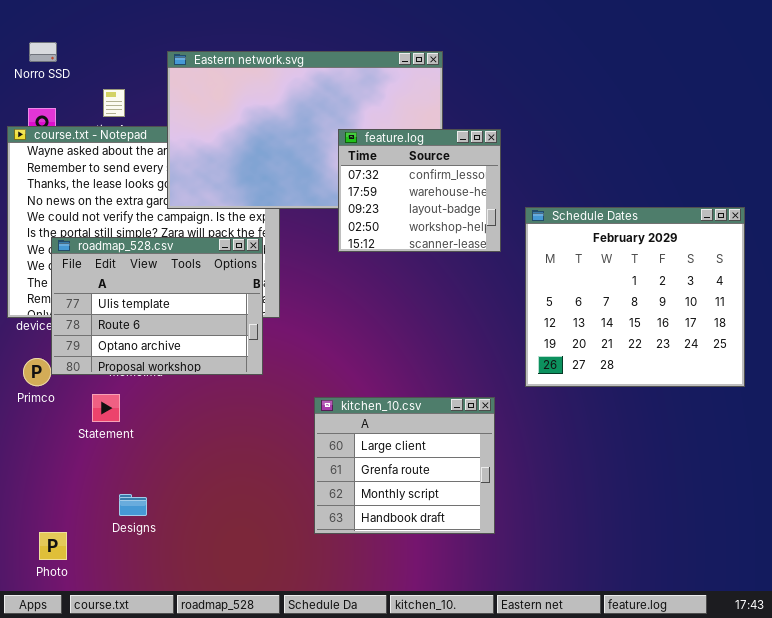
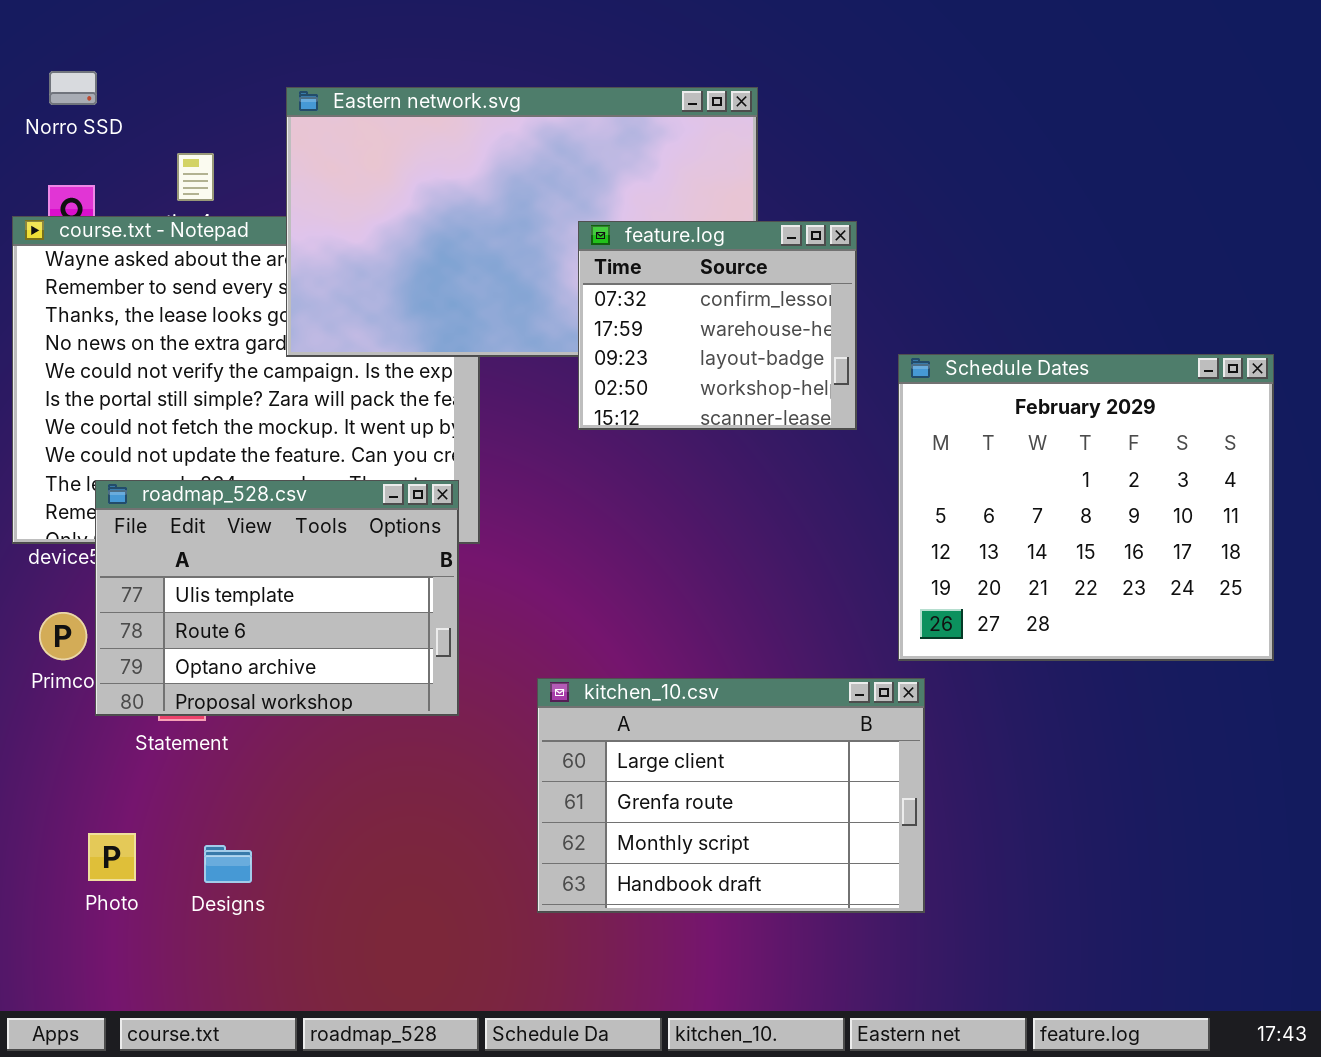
roadmap_528.csv: [51,237,263,375] -> [95,480,459,716], moved
kitchen_10.csv: [314,397,495,534] -> [537,678,925,913], resized
Photo: [39,532,67,560] -> [88,833,136,881], moved

